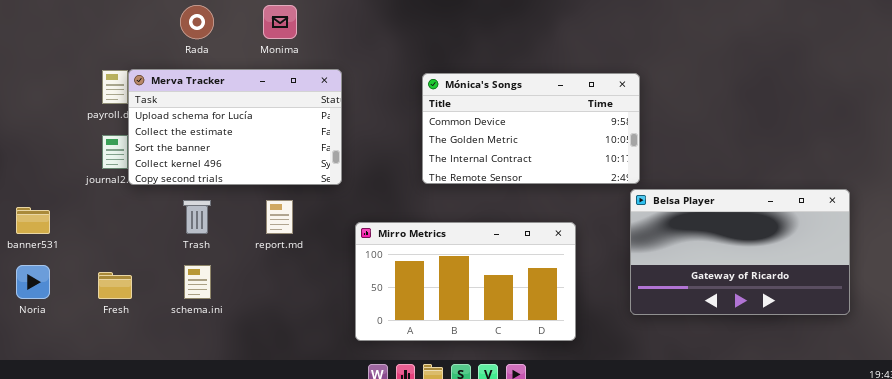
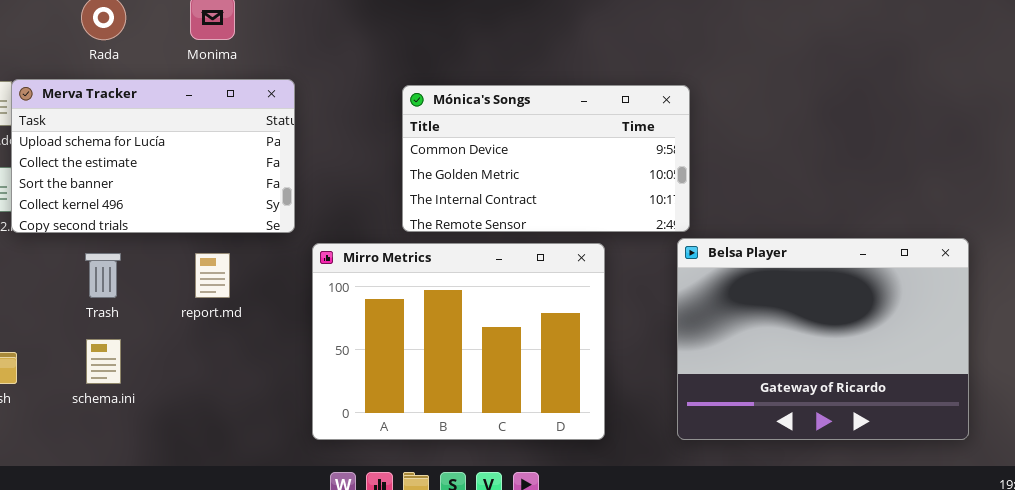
Belsa Player: [630,189,850,315] -> [677,238,969,440], resized
Mirro Metrics: [355,222,576,341] -> [312,243,605,440], resized

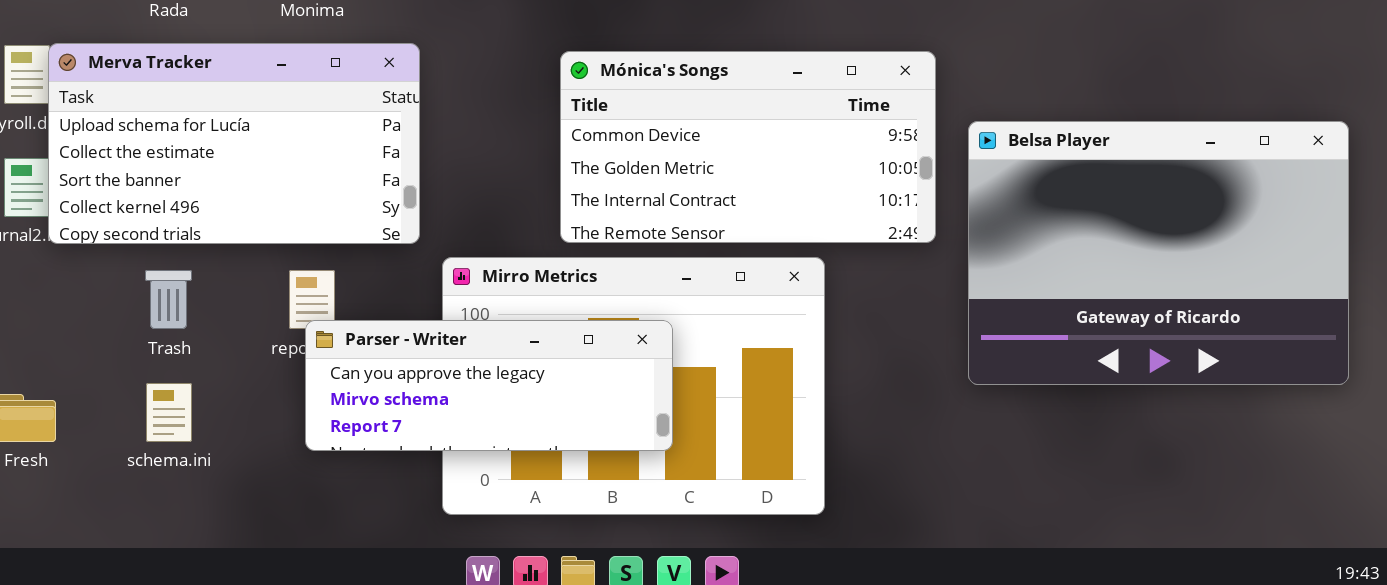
Belsa Player: [677,238,969,440] -> [968,121,1349,385], moved
Parser - Writer: none -> [305,320,673,451], opened

